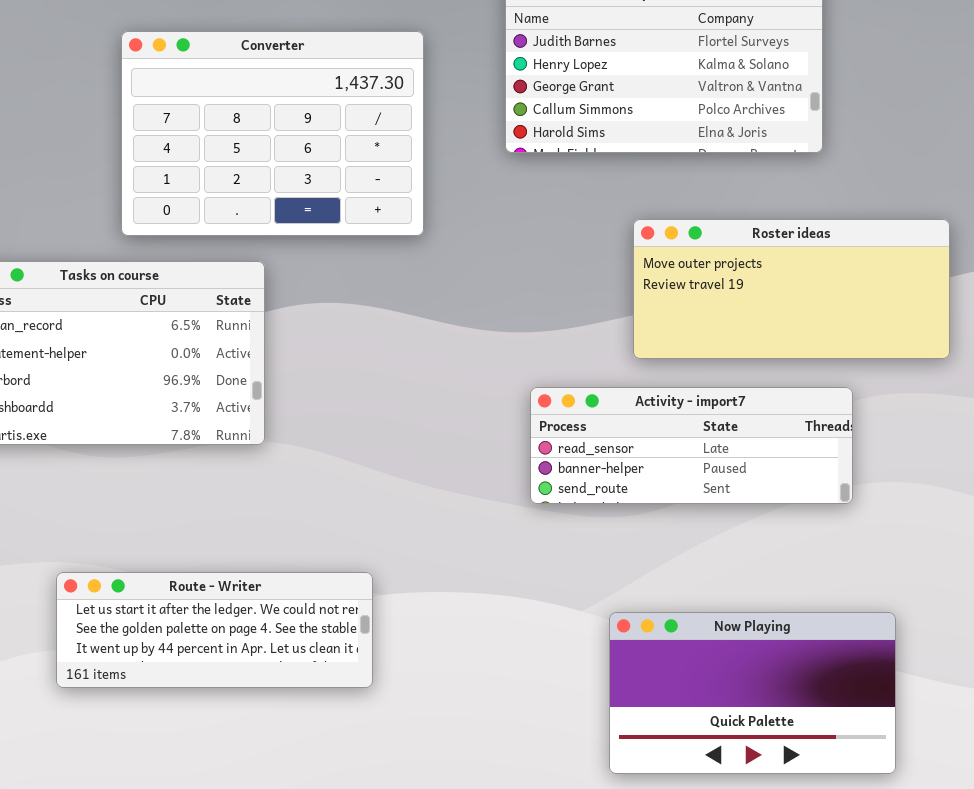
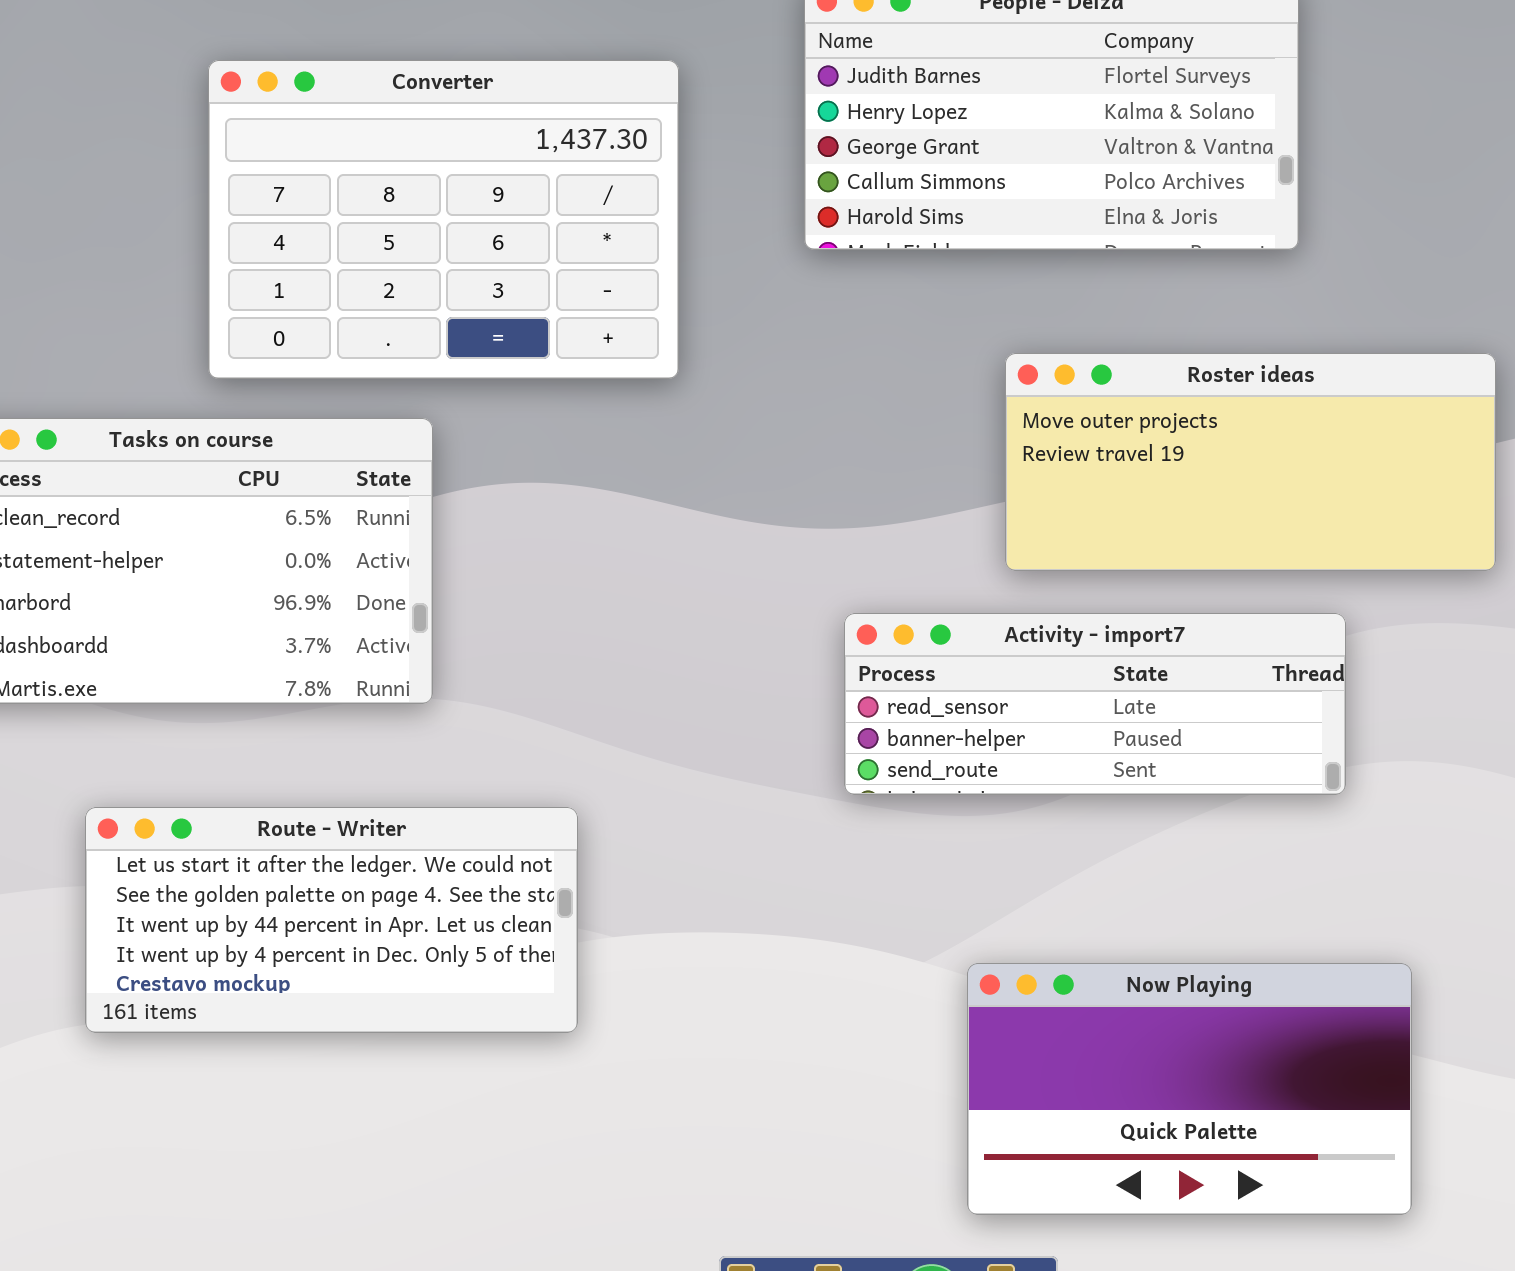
Route - Writer: [56,572,373,688] -> [85,807,578,1033], moved, resized

